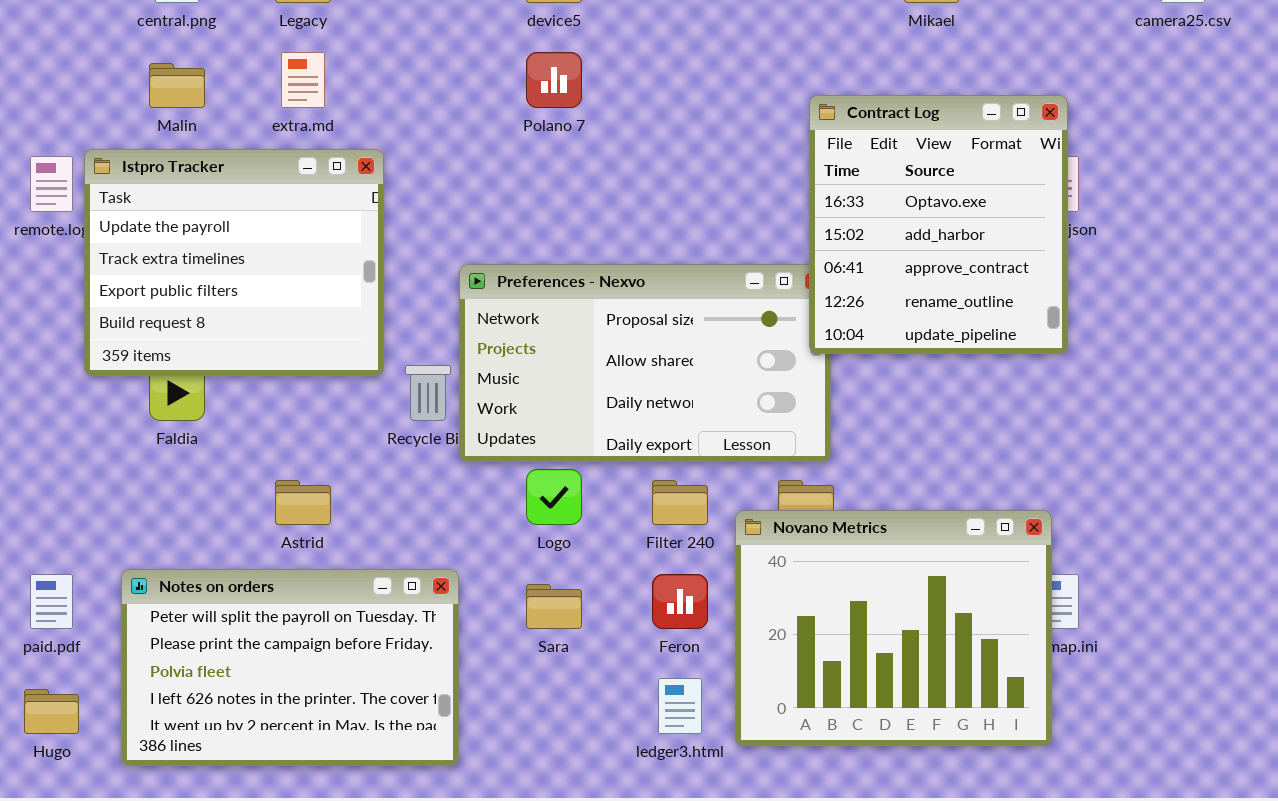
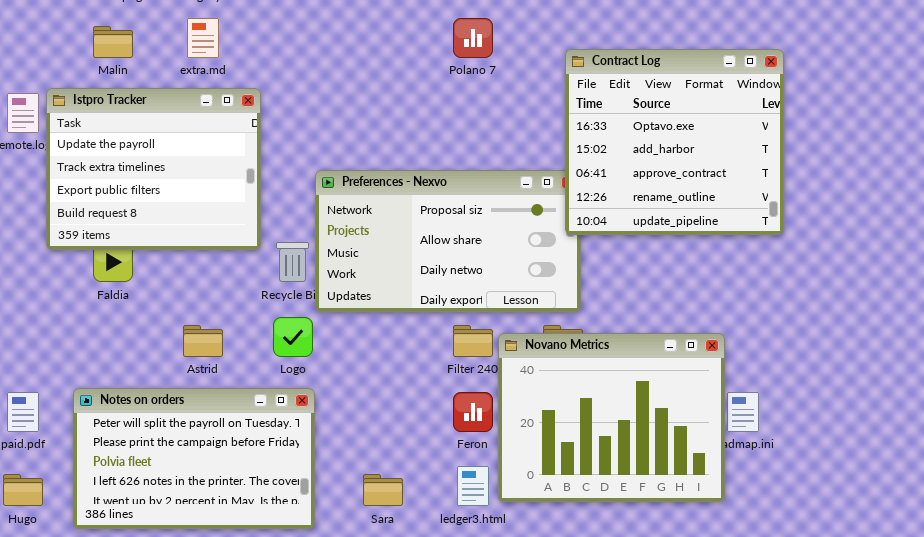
Polano 7: [526,52,582,108] -> [453,18,493,58], moved
Contract Log: [809,95,1068,354] -> [565,49,784,235], resized
Logo: [526,469,582,525] -> [273,317,313,357], moved
Novano Metrics: [735,510,1052,746] -> [498,333,725,502], moved
Sara: [526,584,582,629] -> [363,474,403,506], moved

